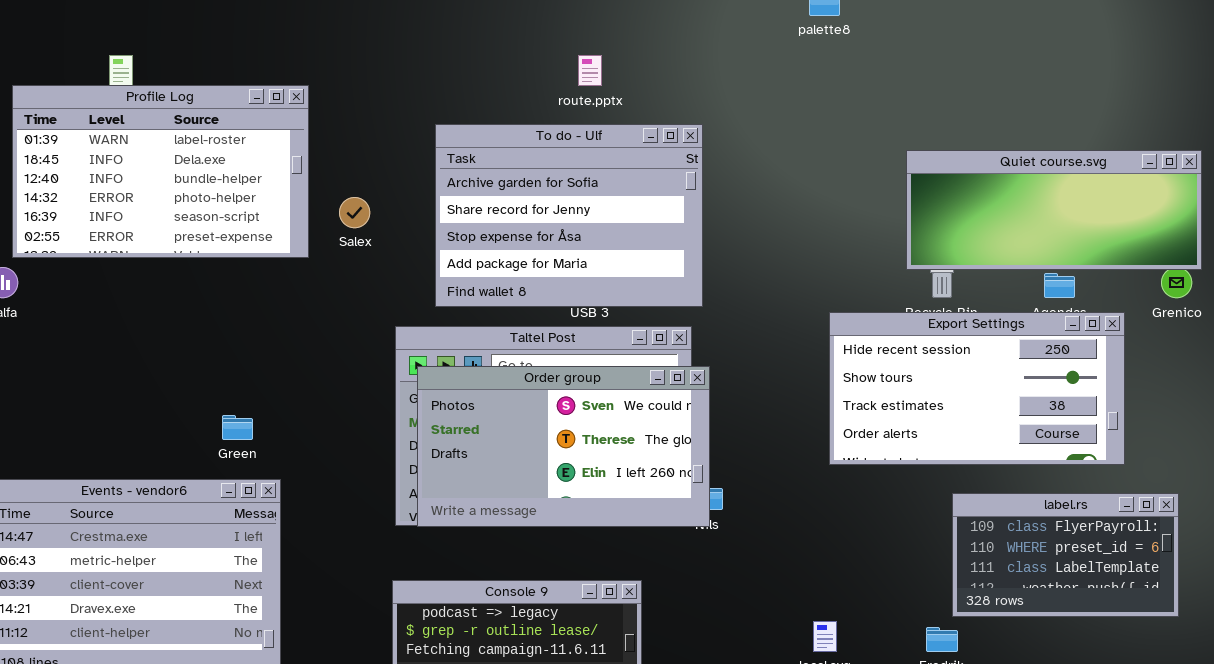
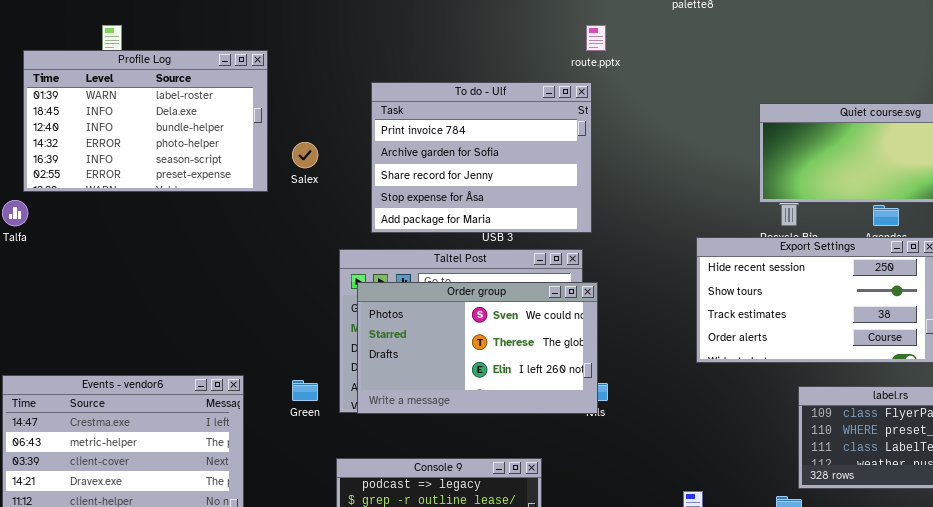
route.pptx: [578,55,602,86] -> [586,25,606,51], moved
To do - Ulf: [435,124,703,307] -> [371,82,592,233], scrolled up 1 row
Green: [222,415,253,440] -> [292,380,318,401], moved

